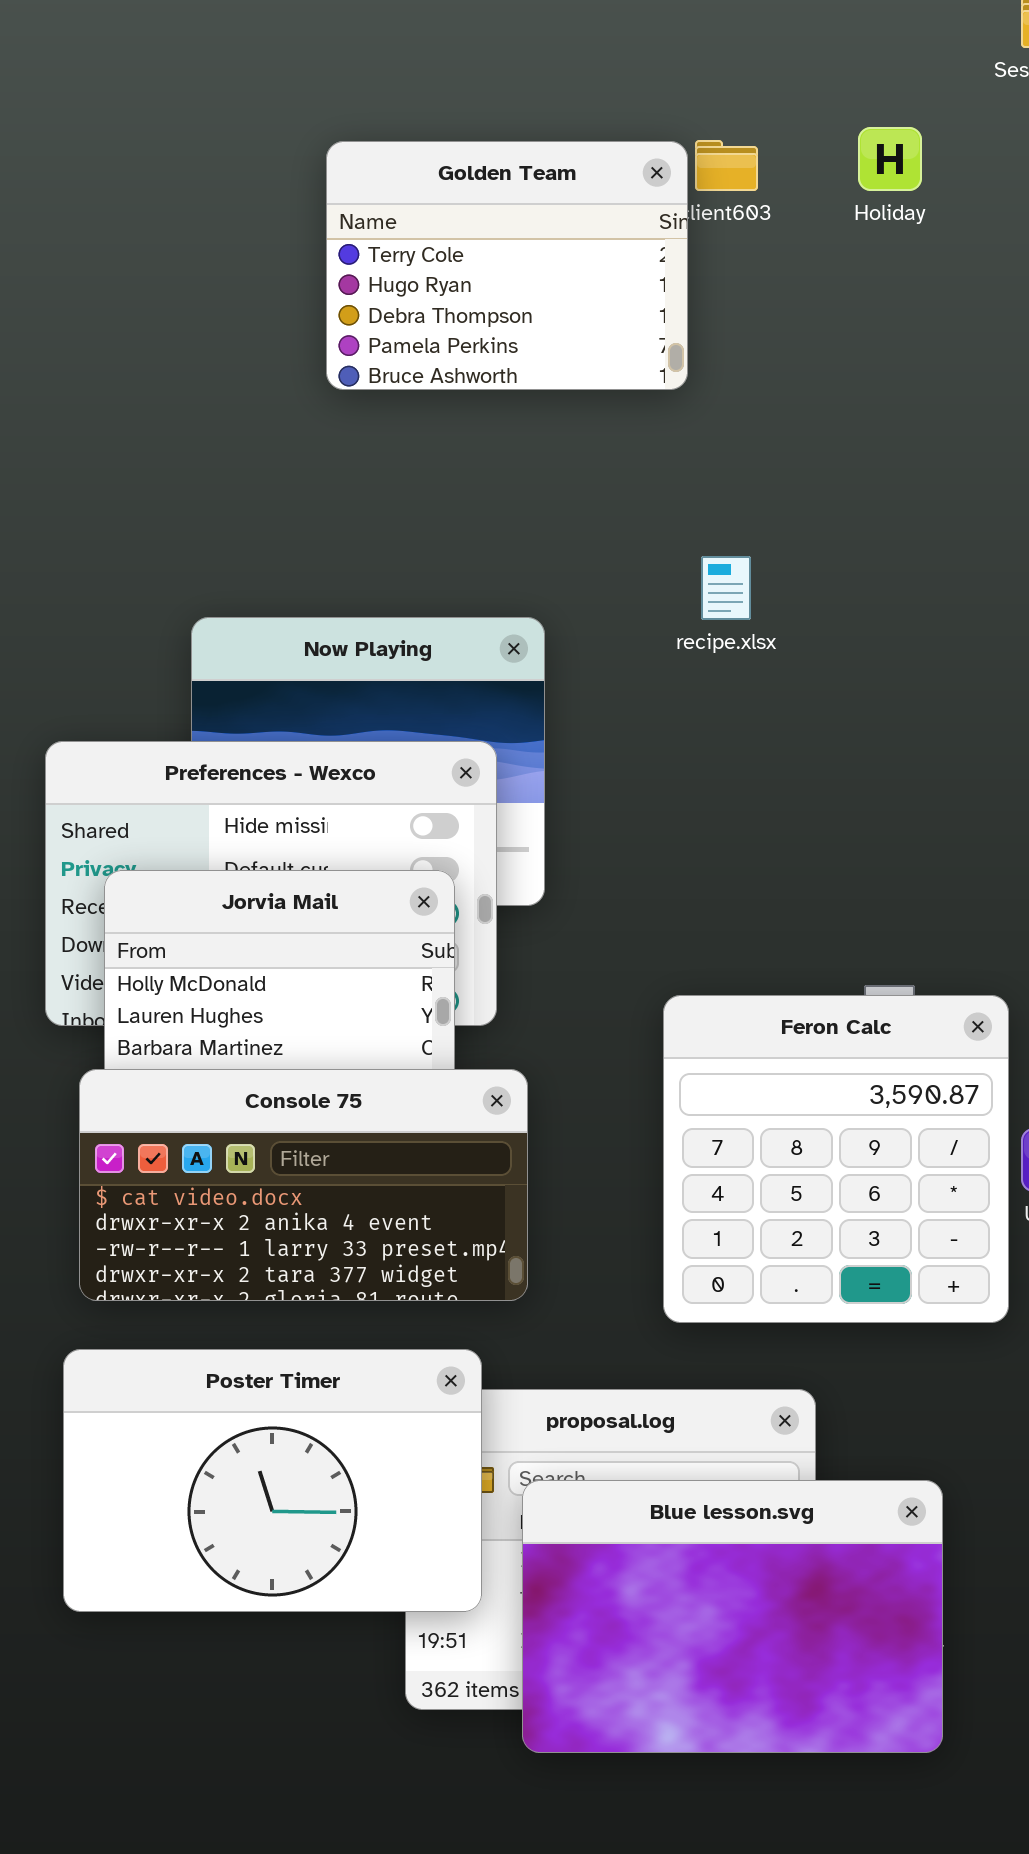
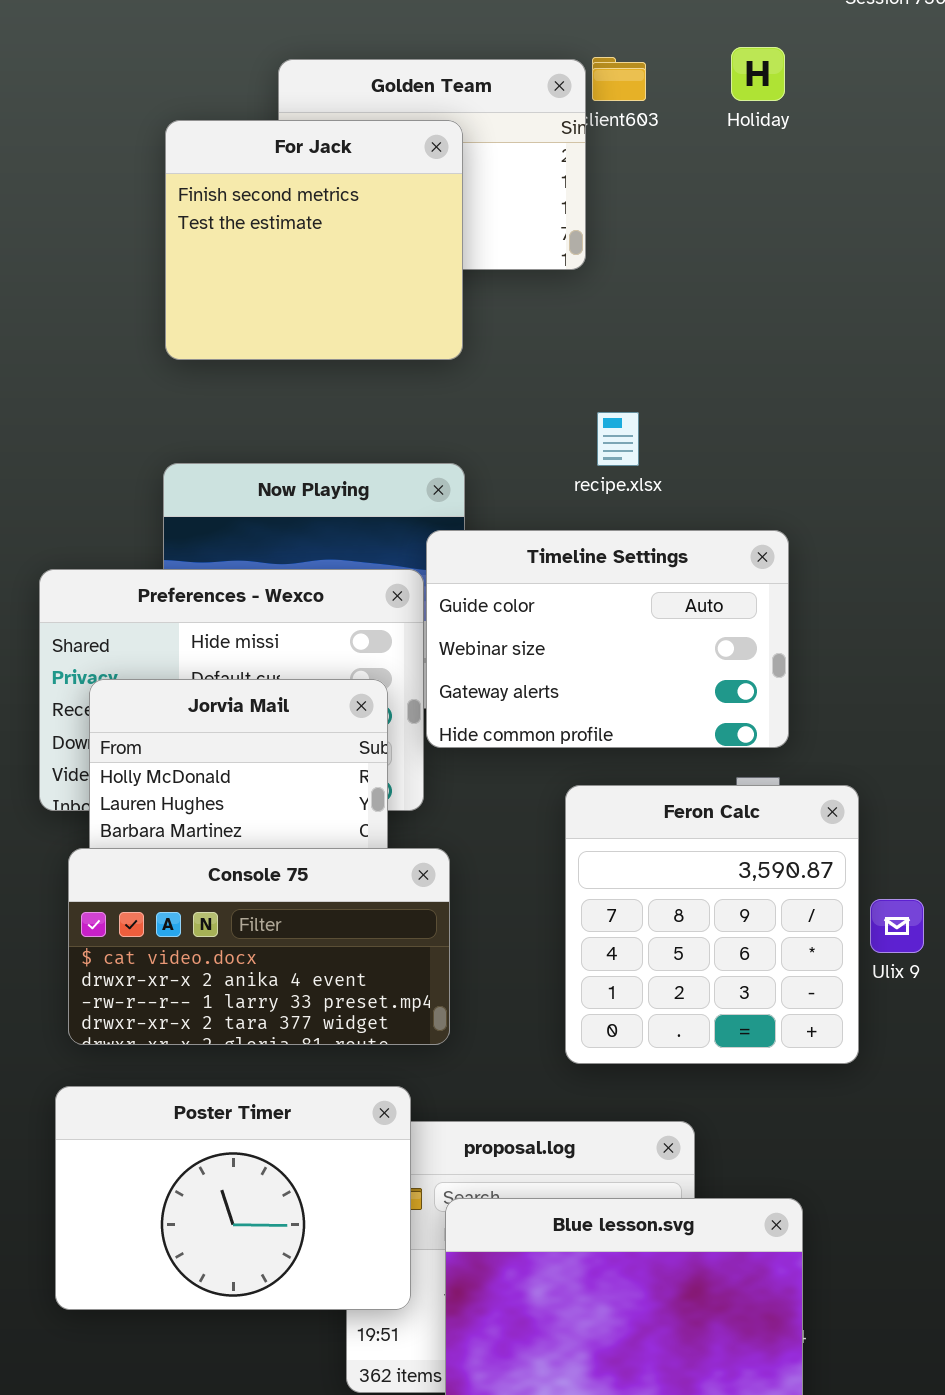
For Jack: none -> [165,120,463,360], opened
Timeline Settings: none -> [426,530,789,748], opened

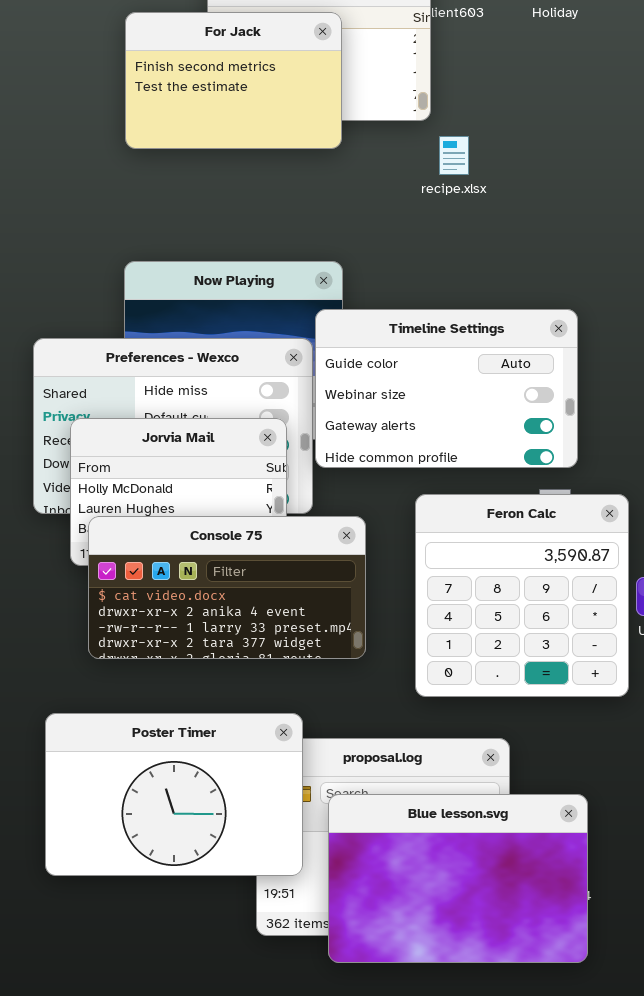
For Jack: [165,120,463,360] -> [125,12,342,149], resized
recipe.xlsx: [597,412,639,466] -> [439,136,469,175], moved
Console 75: [68,848,450,1045] -> [88,516,366,659], moved

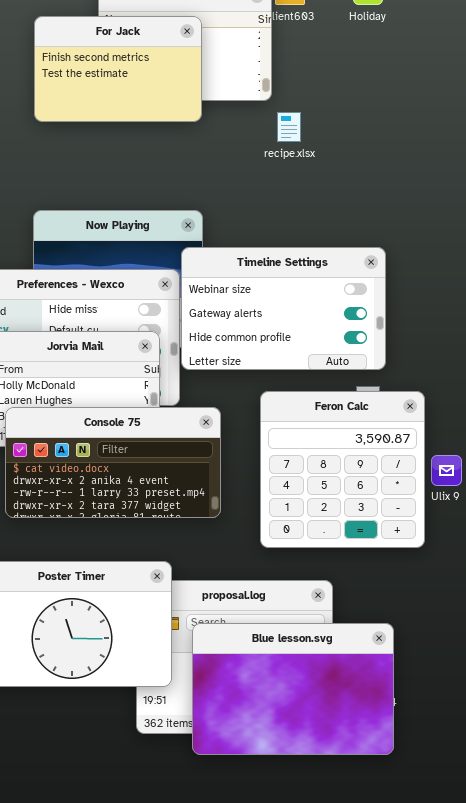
Timeline Settings: [315,309,578,468] -> [181,247,386,370], scrolled down 1 row

